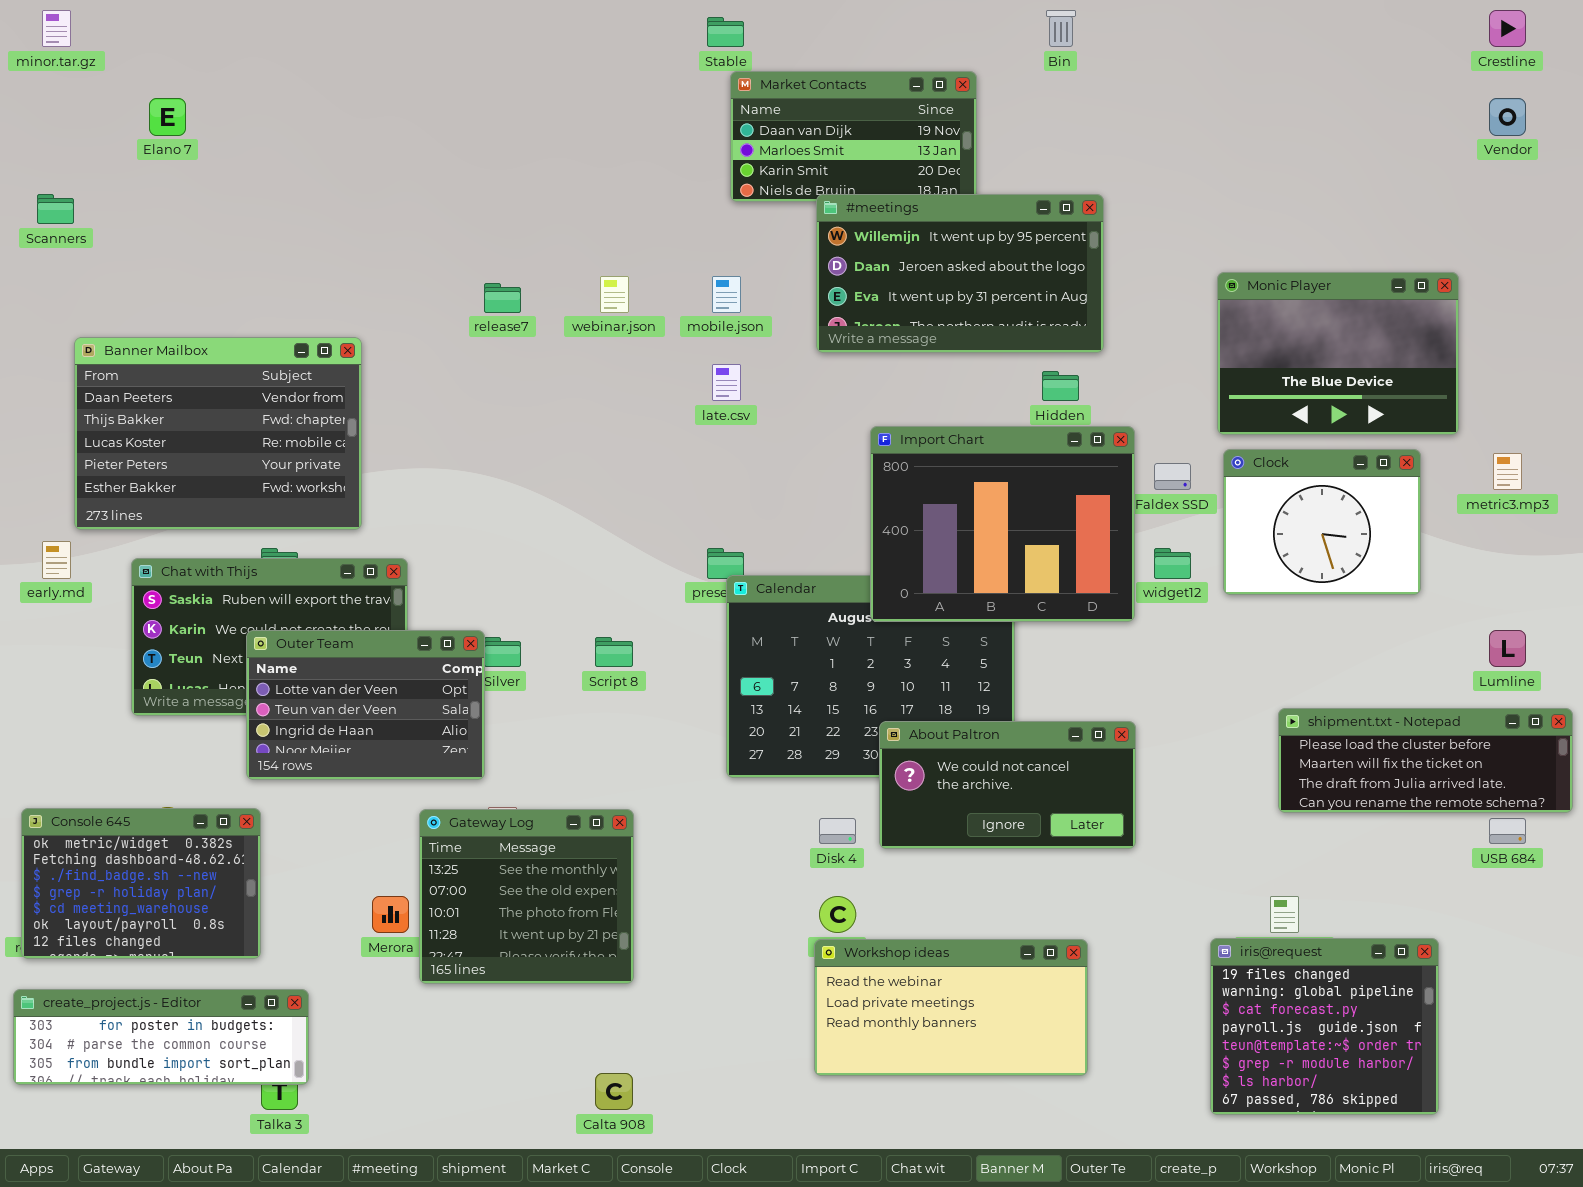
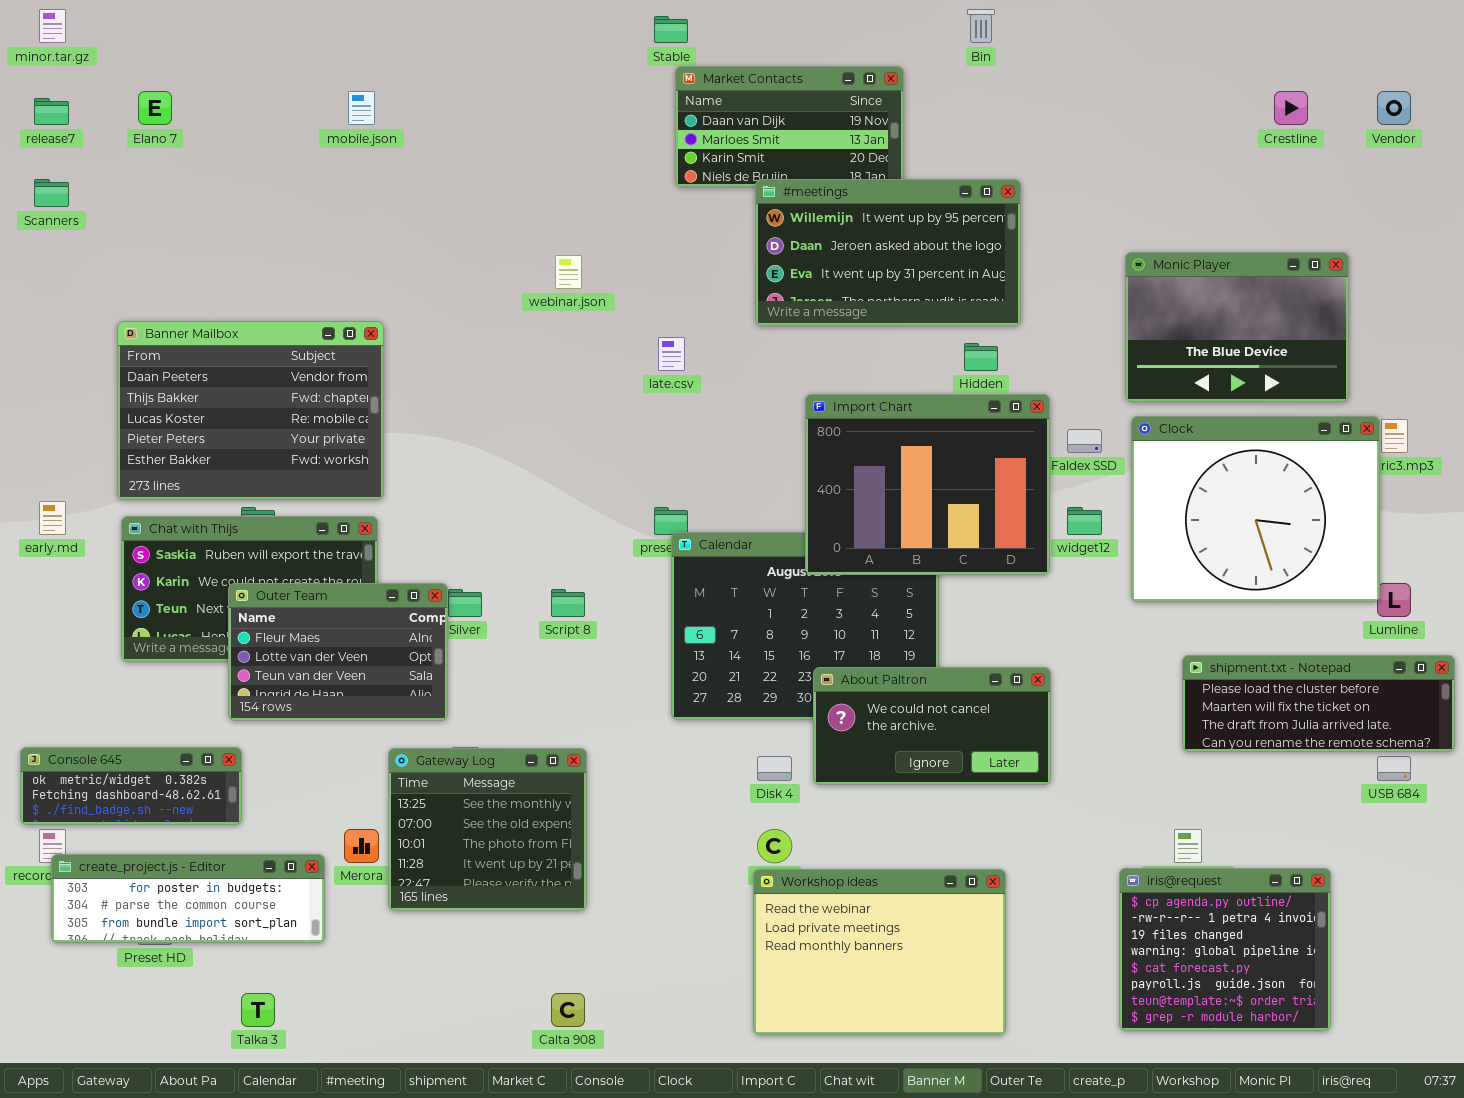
Crestline: [1489,10,1526,47] -> [1274,91,1308,125], moved
mobile.json: [712,276,741,313] -> [348,91,375,125], moved
release7: [484,283,521,313] -> [34,98,69,125], moved
Banner Mailbox: [74,337,362,530] -> [117,321,384,500], moved
Clock: [1223,449,1421,595] -> [1131,416,1380,602], resized
Outer Team: [246,630,485,780] -> [228,583,448,721], scrolled up 1 row
Console 645: [21,808,261,959] -> [20,747,242,825], resized
iris@request: [1210,938,1439,1115] -> [1119,868,1331,1031], scrolled up 2 rows
Workshop ideas: [814,939,1088,1076] -> [753,869,1006,1035], resized
create_project.js - Editor: [13,989,309,1085] -> [51,854,325,943], moved

